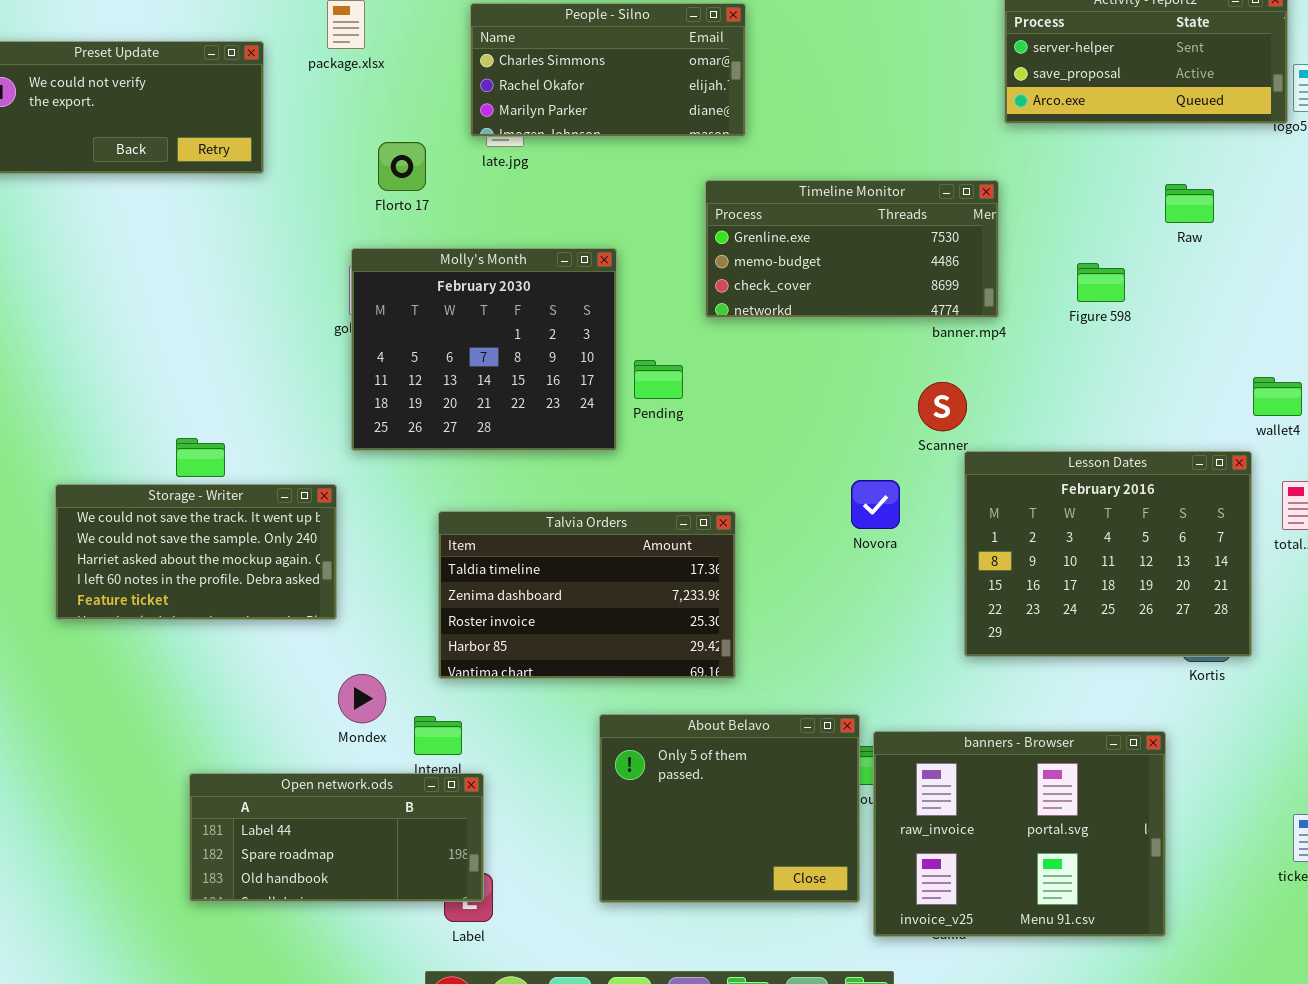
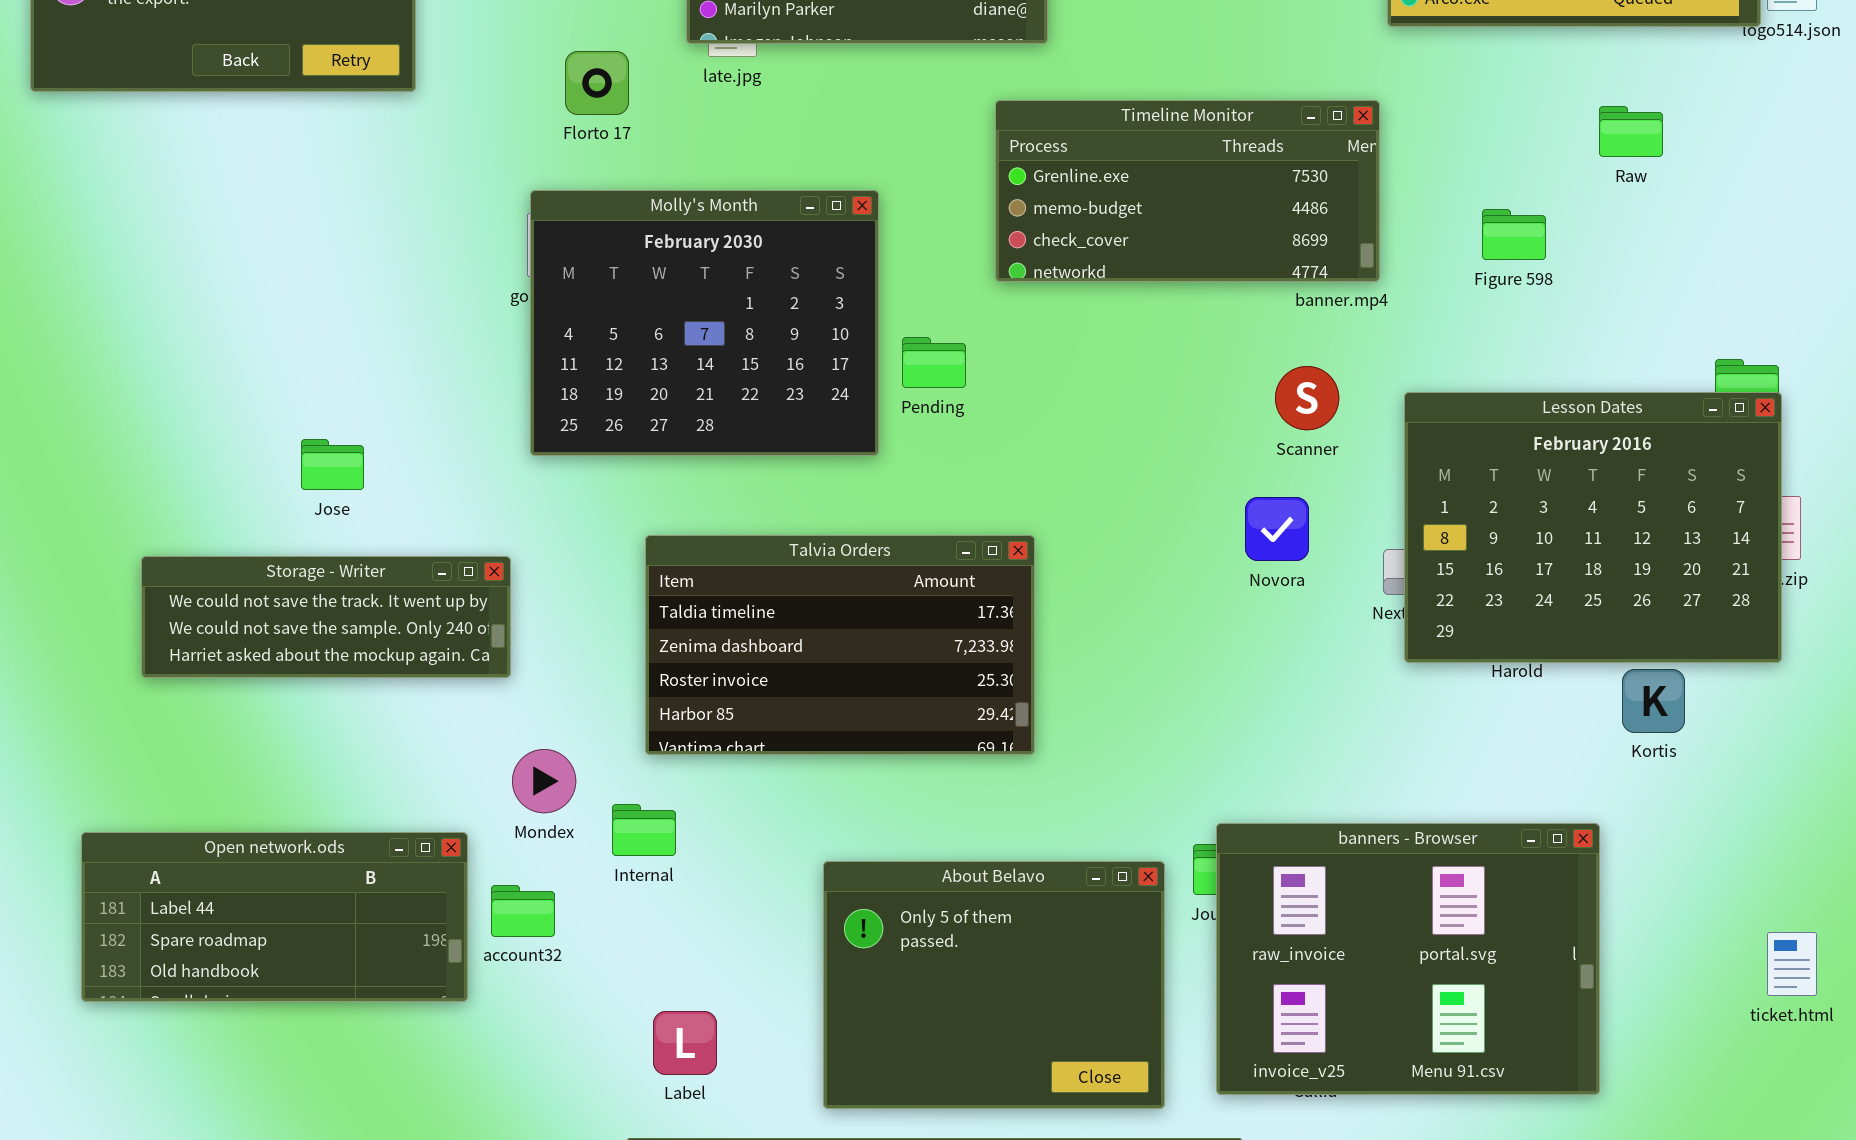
Lesson Dates: [964,451,1252,657] -> [1404,392,1782,663], moved
Novora: [851,480,900,529] -> [1245,497,1309,561], moved
Storage - Writer: [55,484,337,620] -> [141,556,511,678], resized
About Belavo: [599,714,860,903] -> [823,861,1165,1109], moved
Open network.ods: [189,773,484,902] -> [81,832,468,1002], moved

